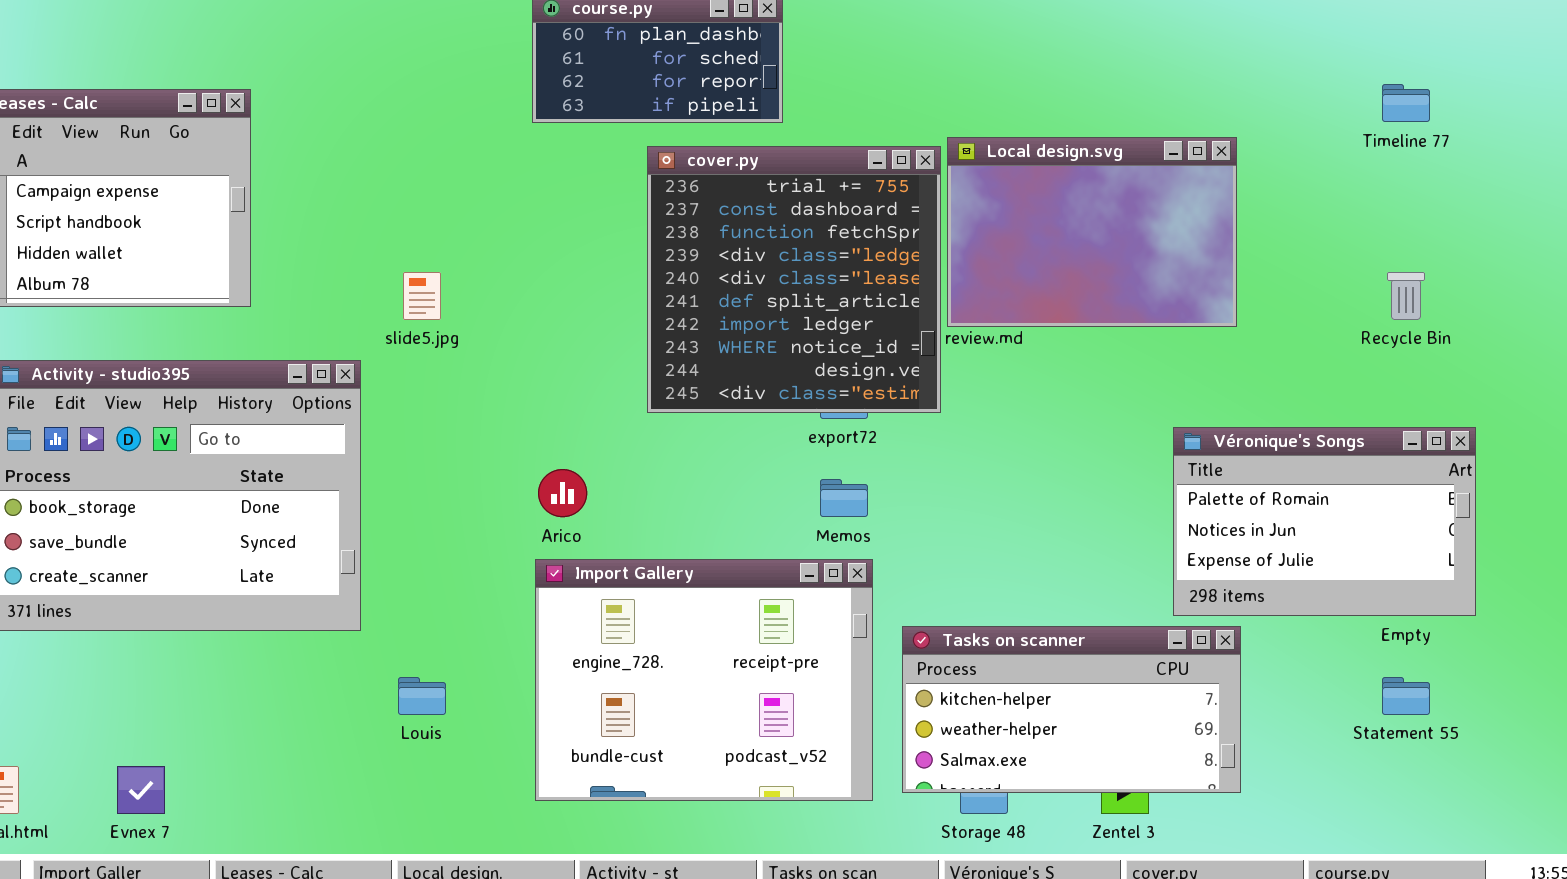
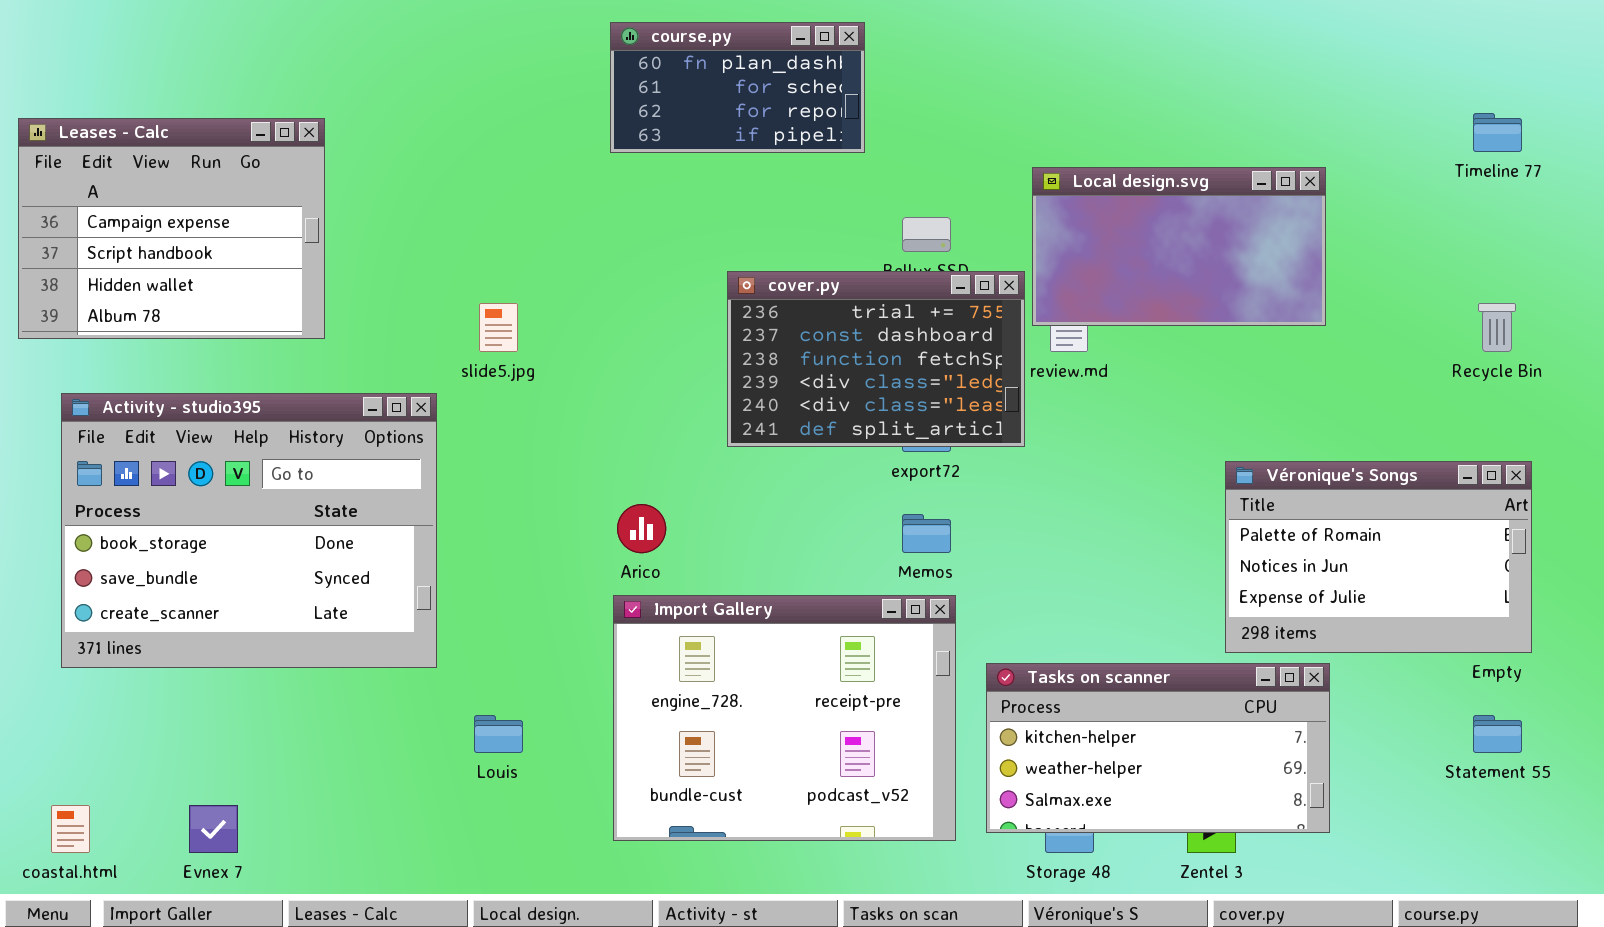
Local design.svg: [947,137,1237,327] -> [1032,167,1326,326], resized
cover.py: [647,146,941,413] -> [727,271,1025,447], resized
Véronique's Songs: [1173,427,1476,616] -> [1225,461,1532,653], moved

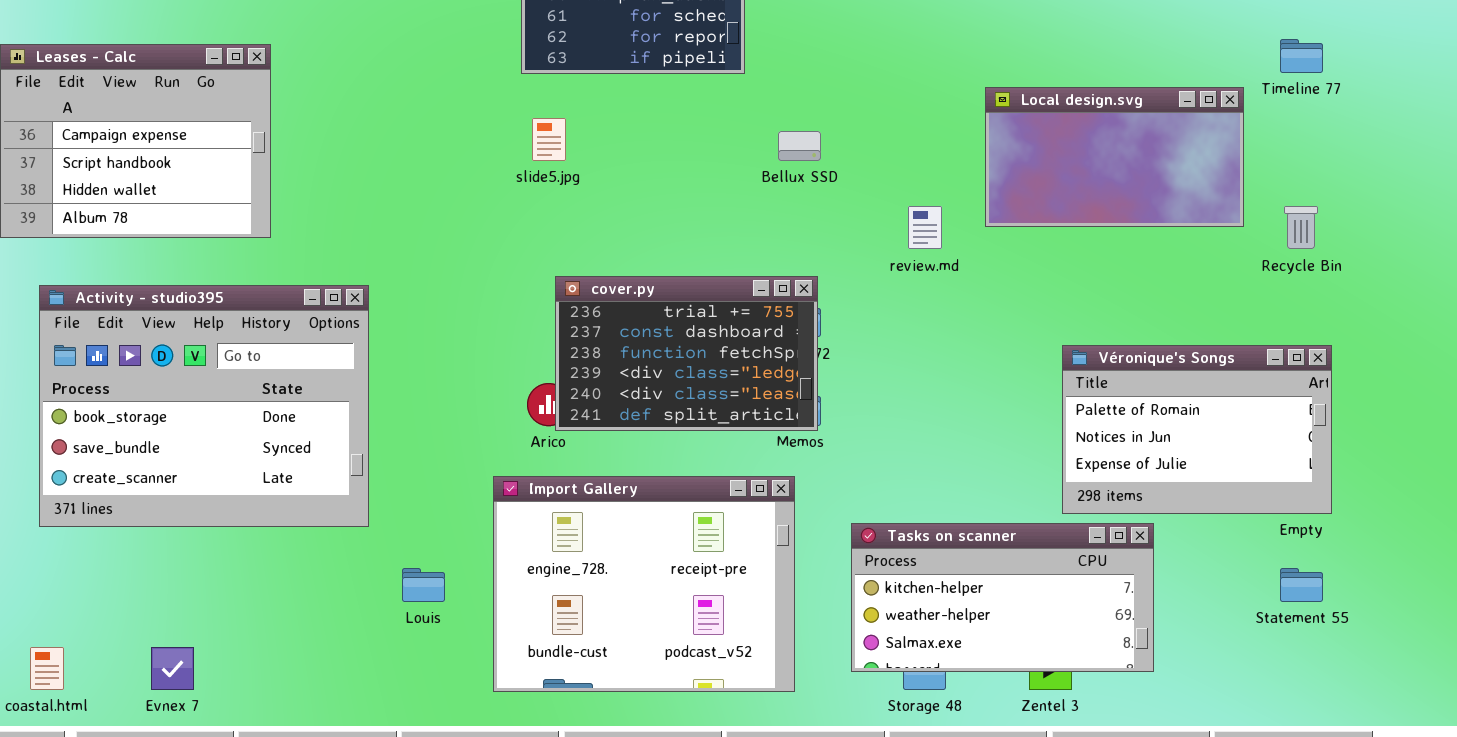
Local design.svg: [1032,167,1326,326] -> [985,87,1244,227], moved
cover.py: [727,271,1025,447] -> [555,276,818,431], moved
slide5.jpg: [479,303,518,352] -> [532,118,566,161], moved
Import Gallery: [613,595,956,841] -> [493,476,795,692], moved

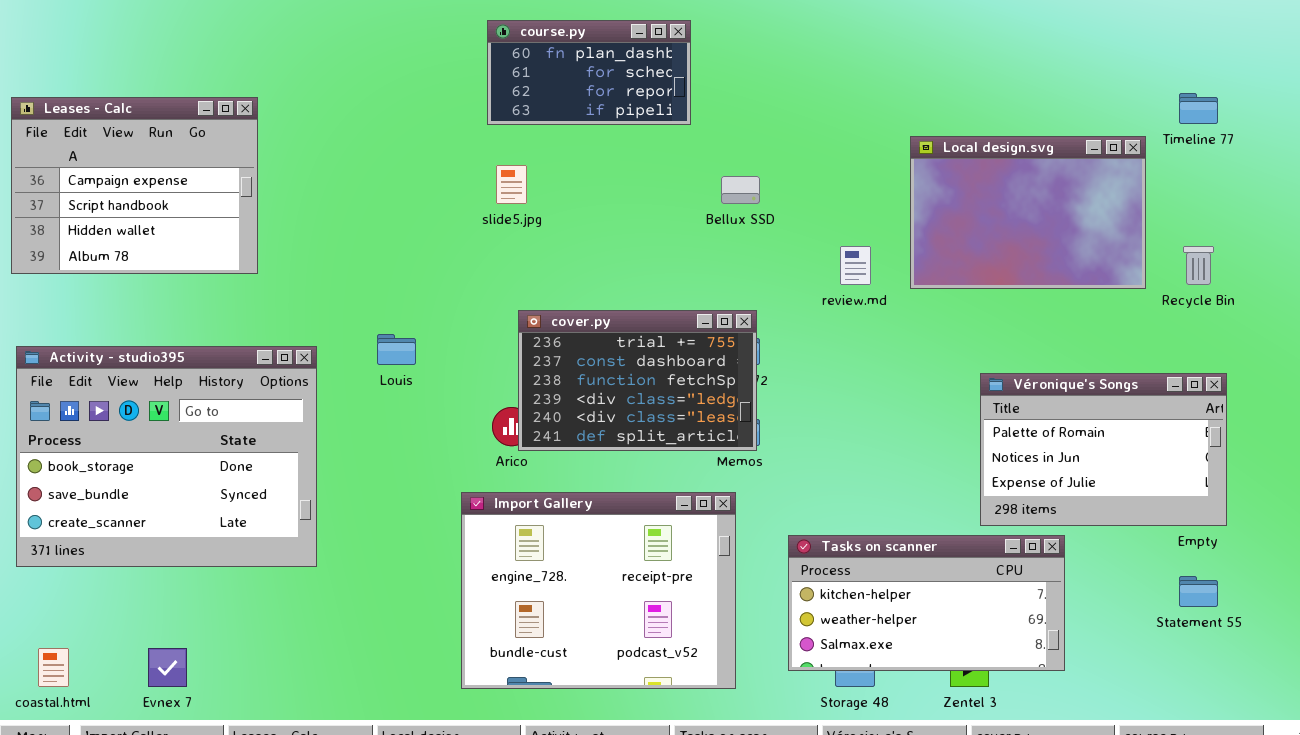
Local design.svg: [985,87,1244,227] -> [910,136,1146,289], resized
Activity - studio395: [39,285,369,527] -> [16,346,317,567], moved
Louis: [402,568,445,602] -> [377,334,416,365], moved

